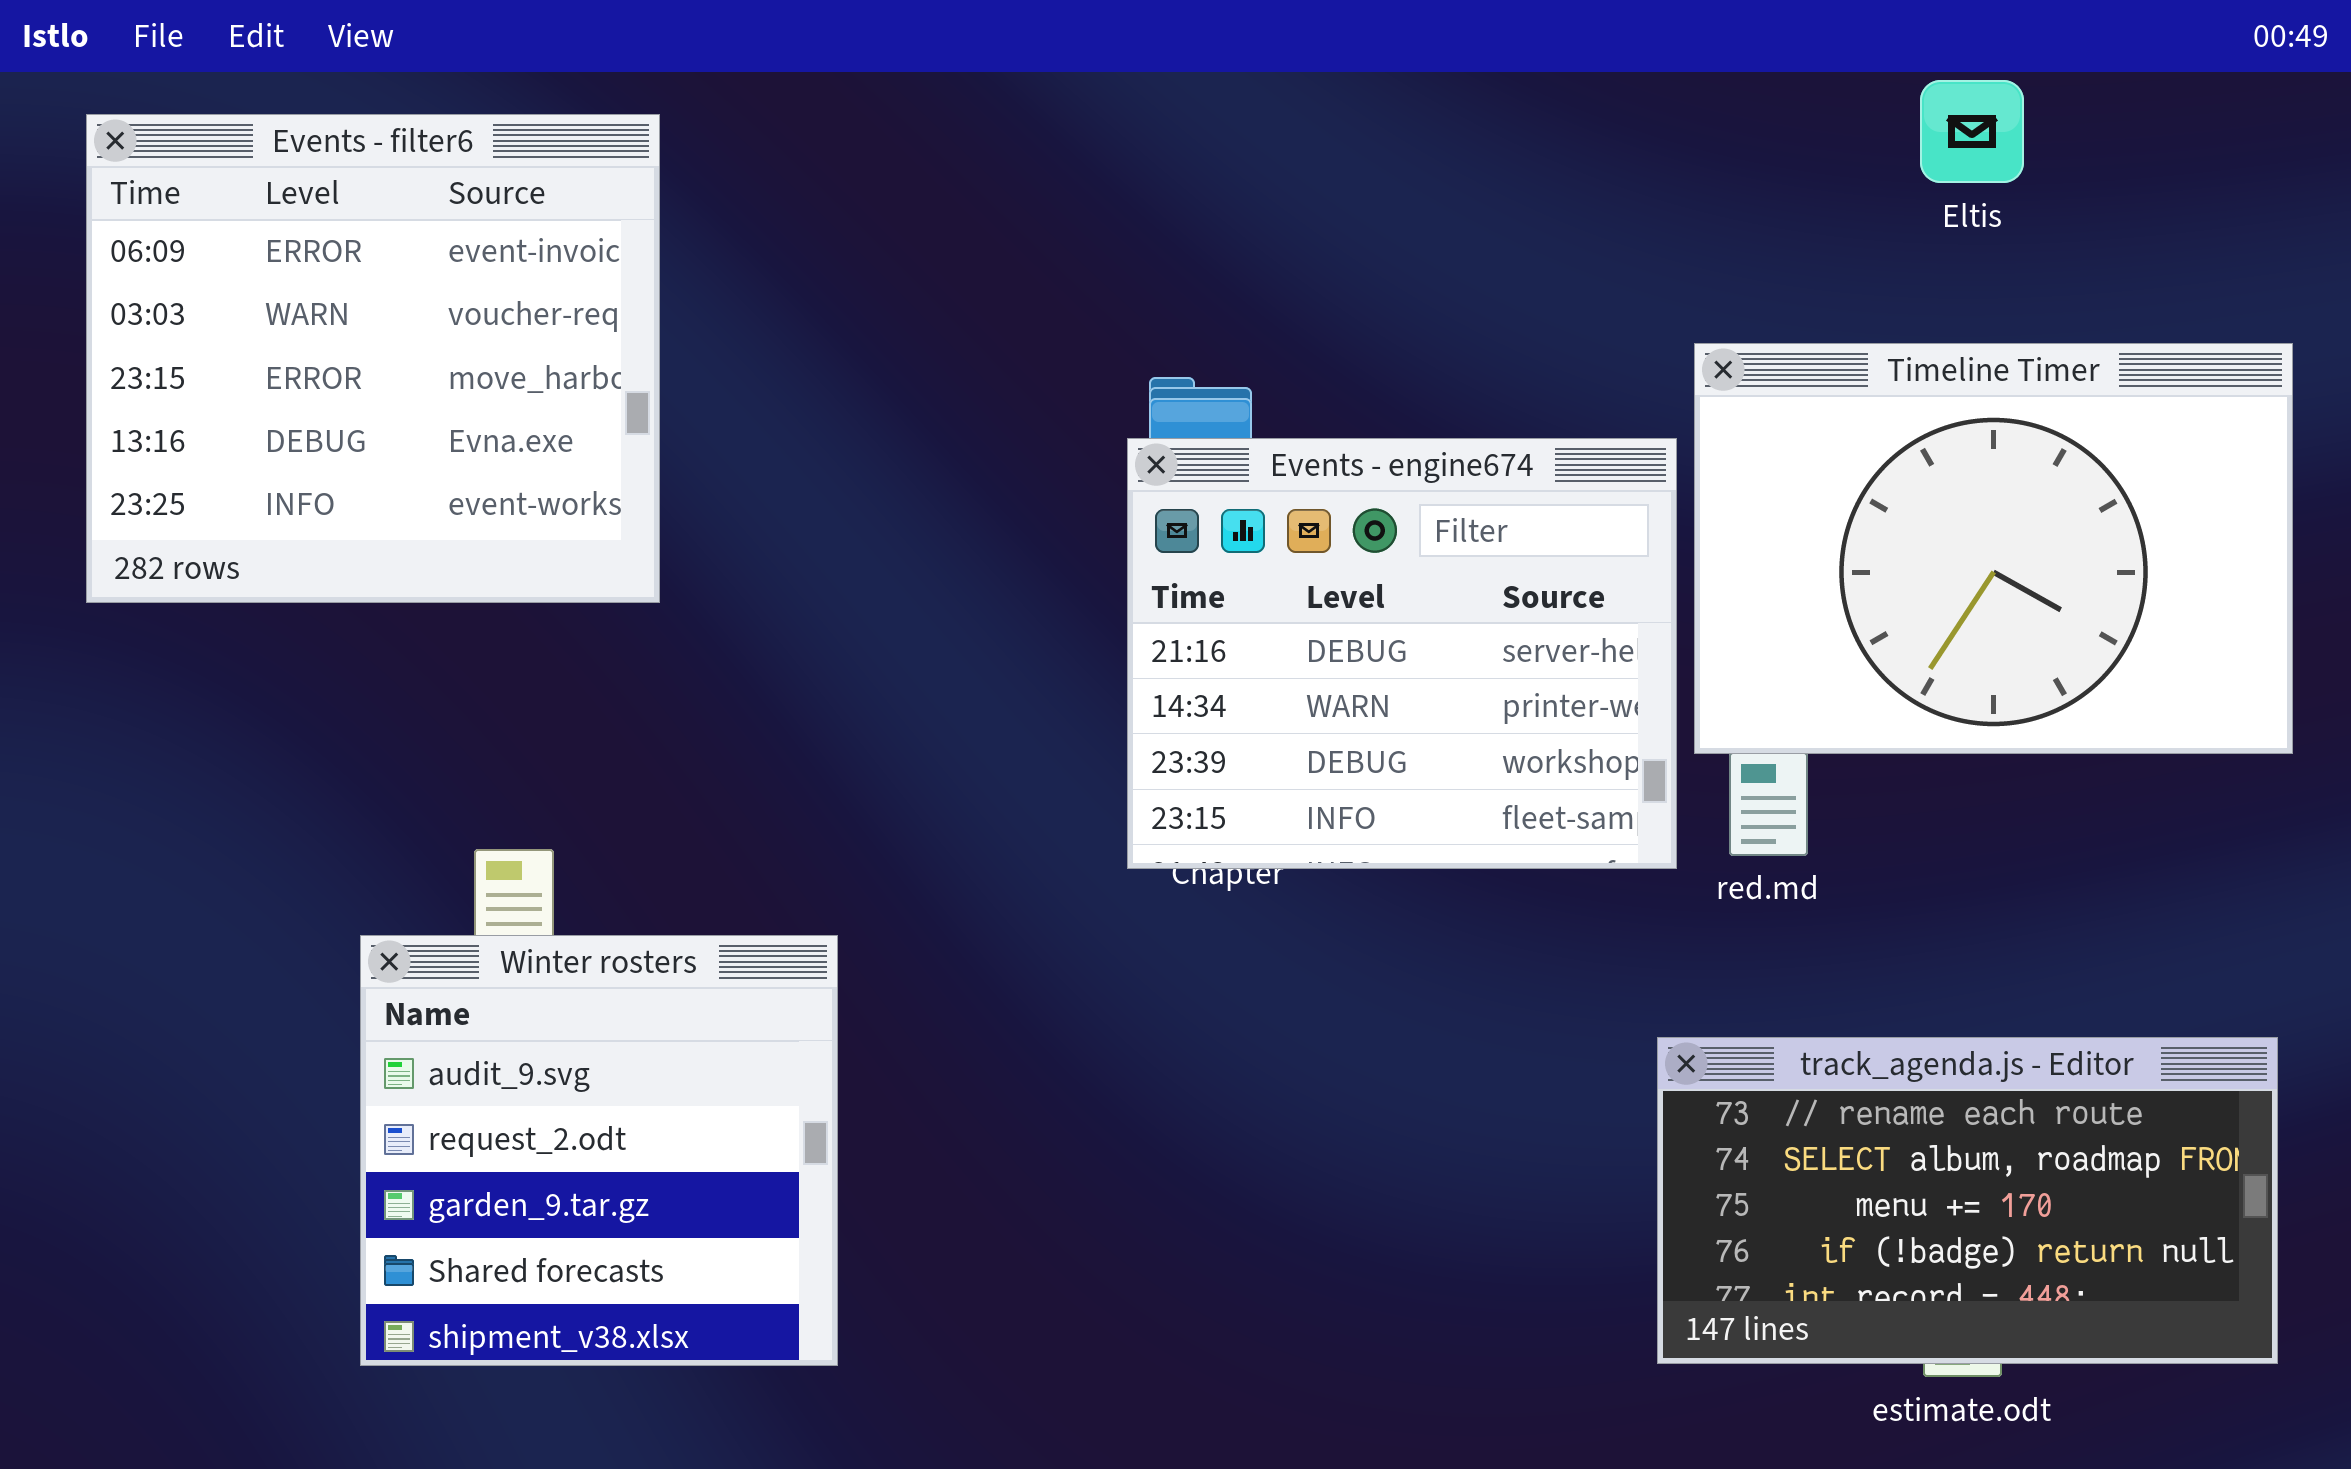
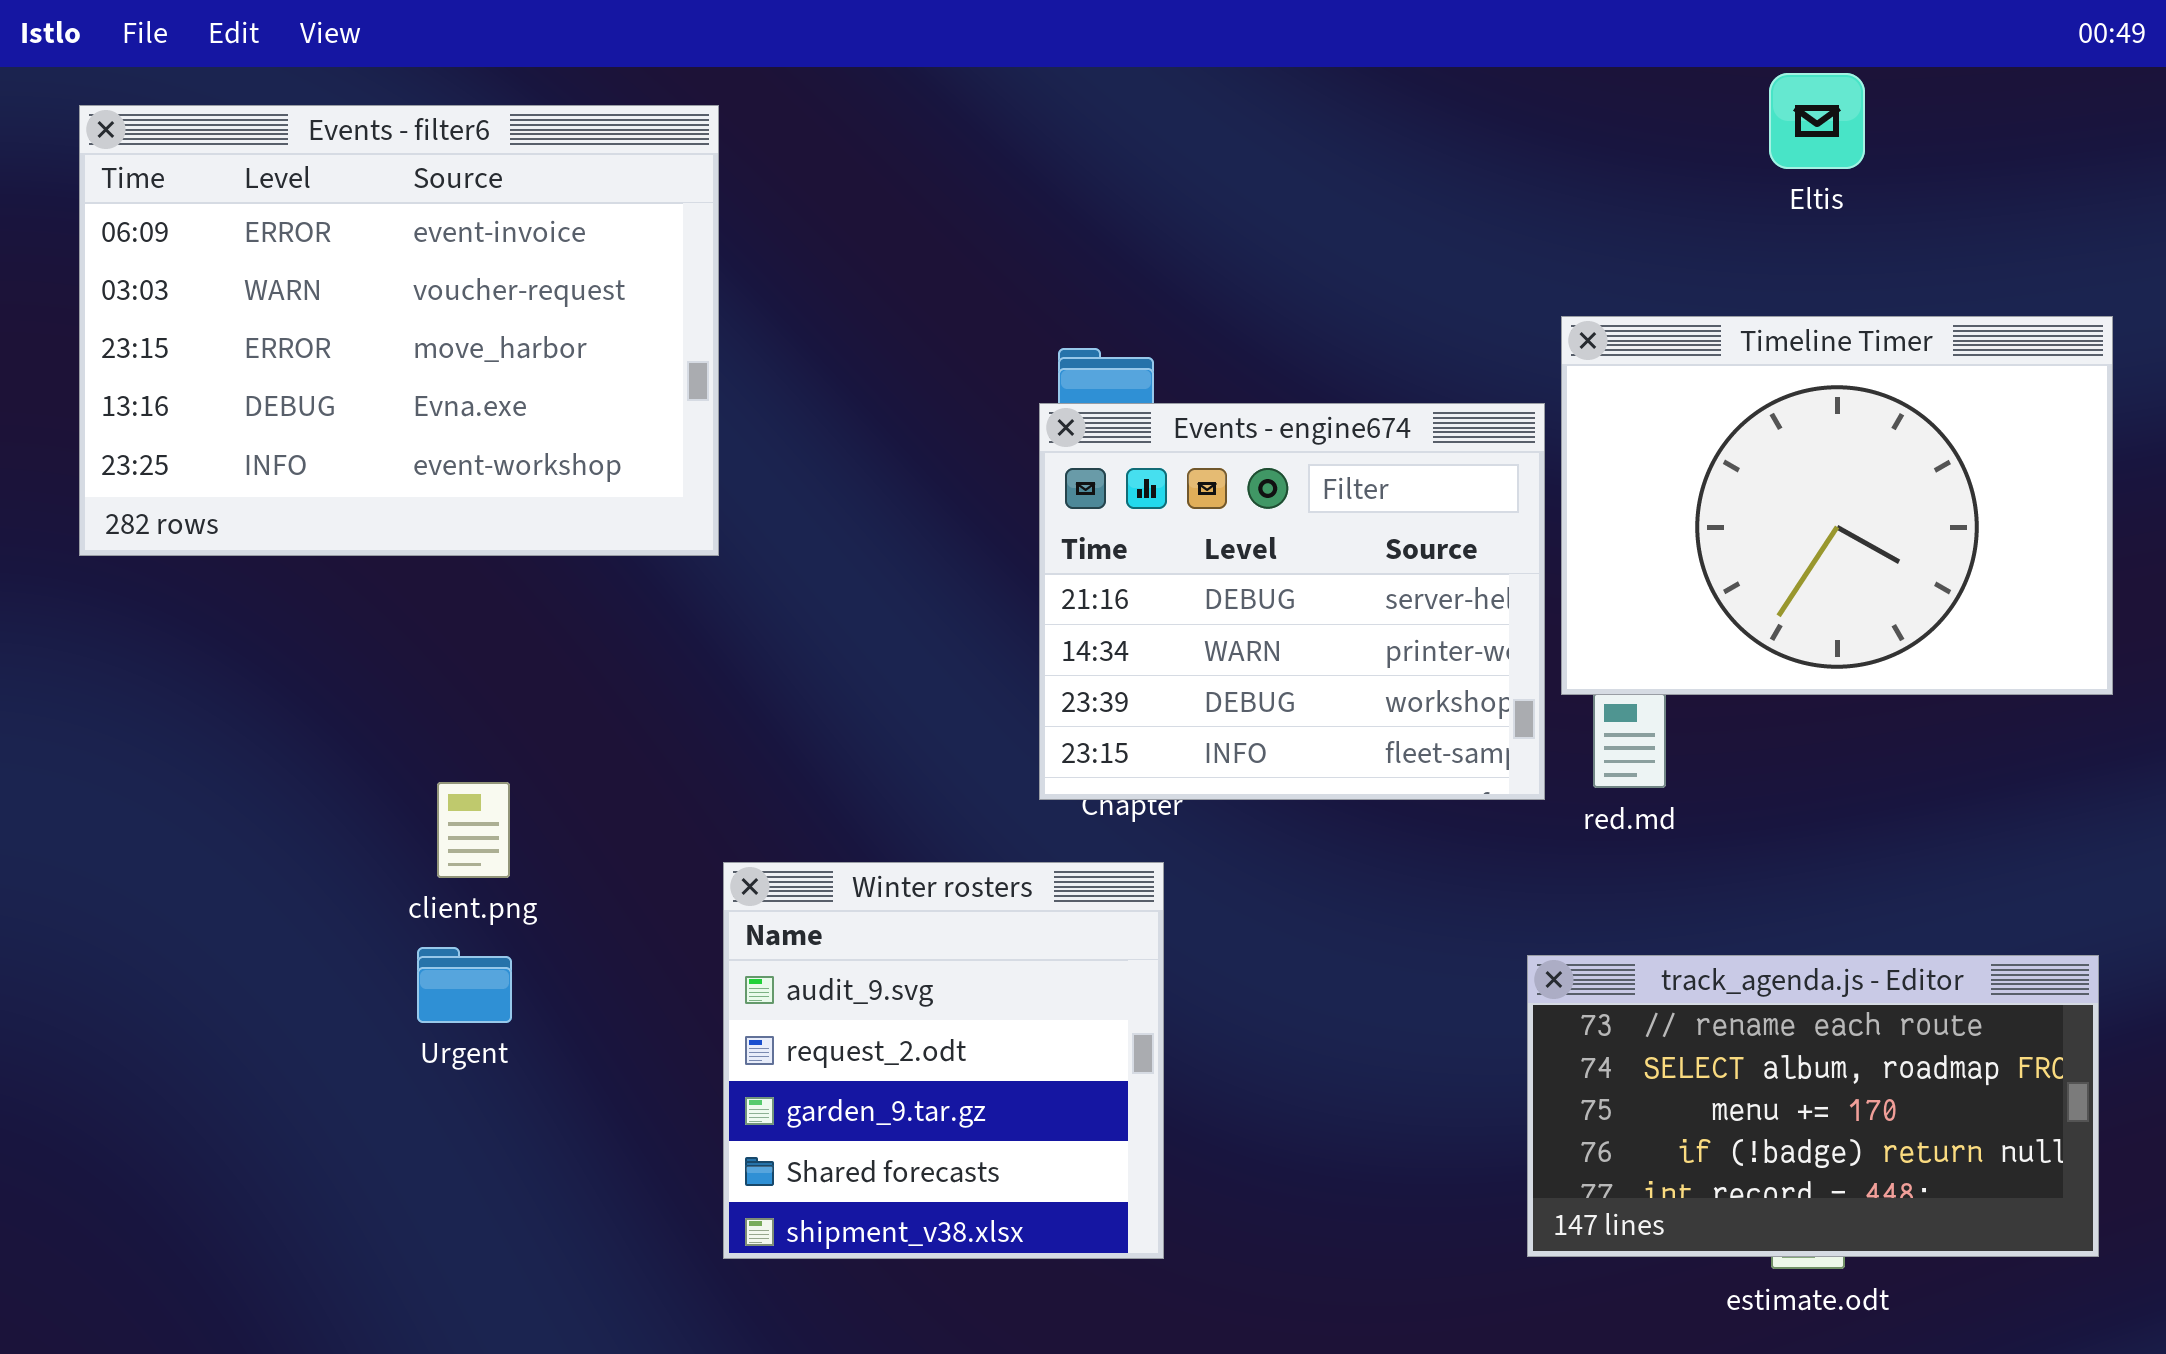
Events - filter6: [86,114,660,603] -> [79,105,719,556], resized
Winter rosters: [360,935,838,1366] -> [723,862,1164,1259], moved

